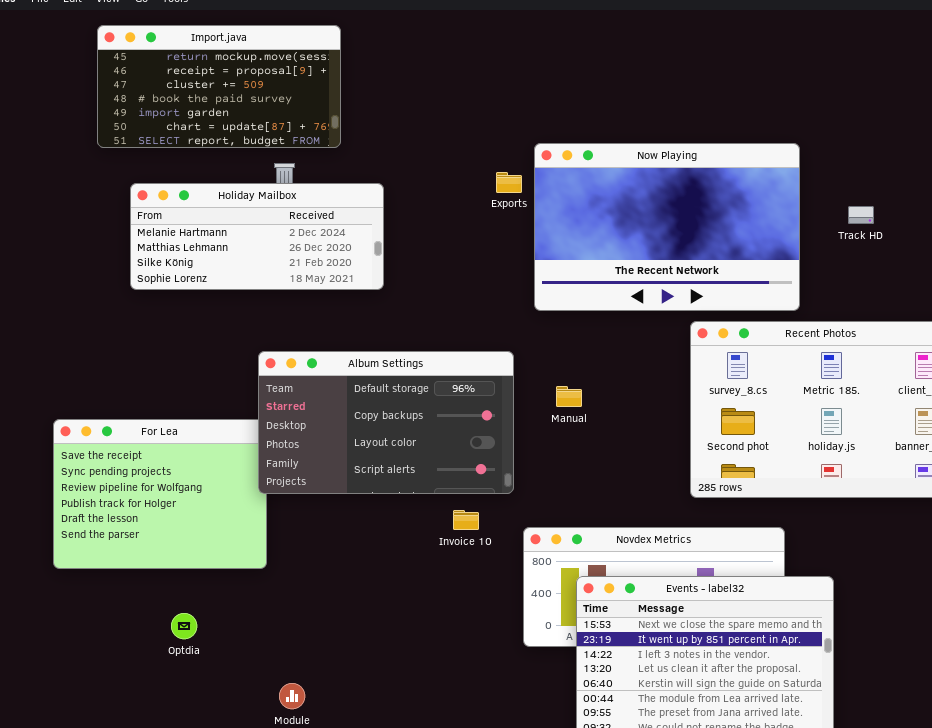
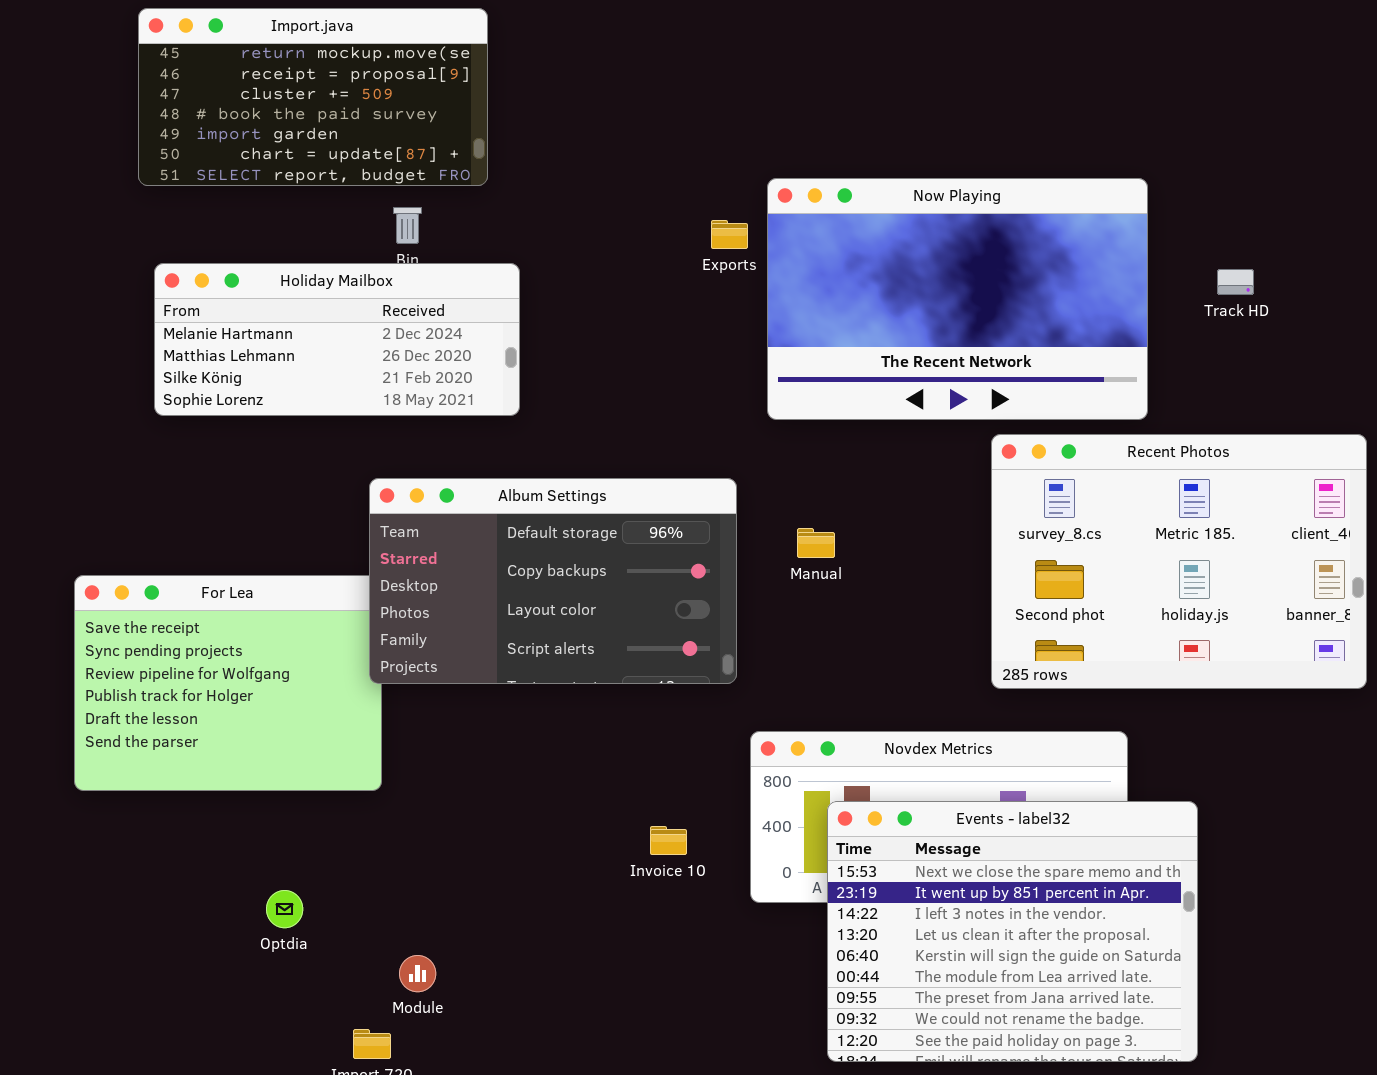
Holiday Mailbox: [130,183,384,290] -> [154,263,520,416], moved
Invoice 10: [453,510,479,530] -> [650,826,687,855], moved
Optdia: [171,613,197,639] -> [266,890,303,928], moved

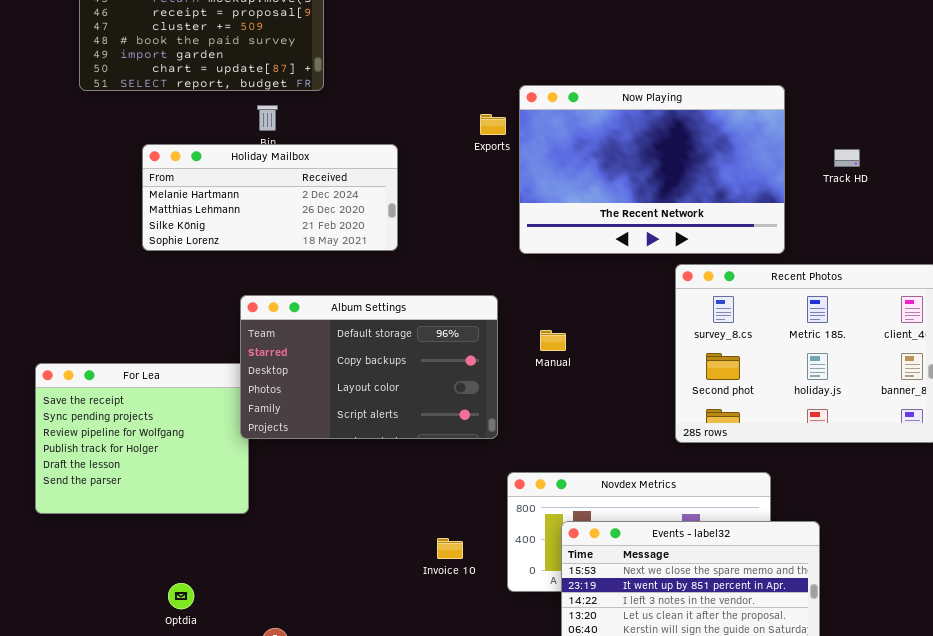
Holiday Mailbox: [154,263,520,416] -> [142,144,398,251], moved

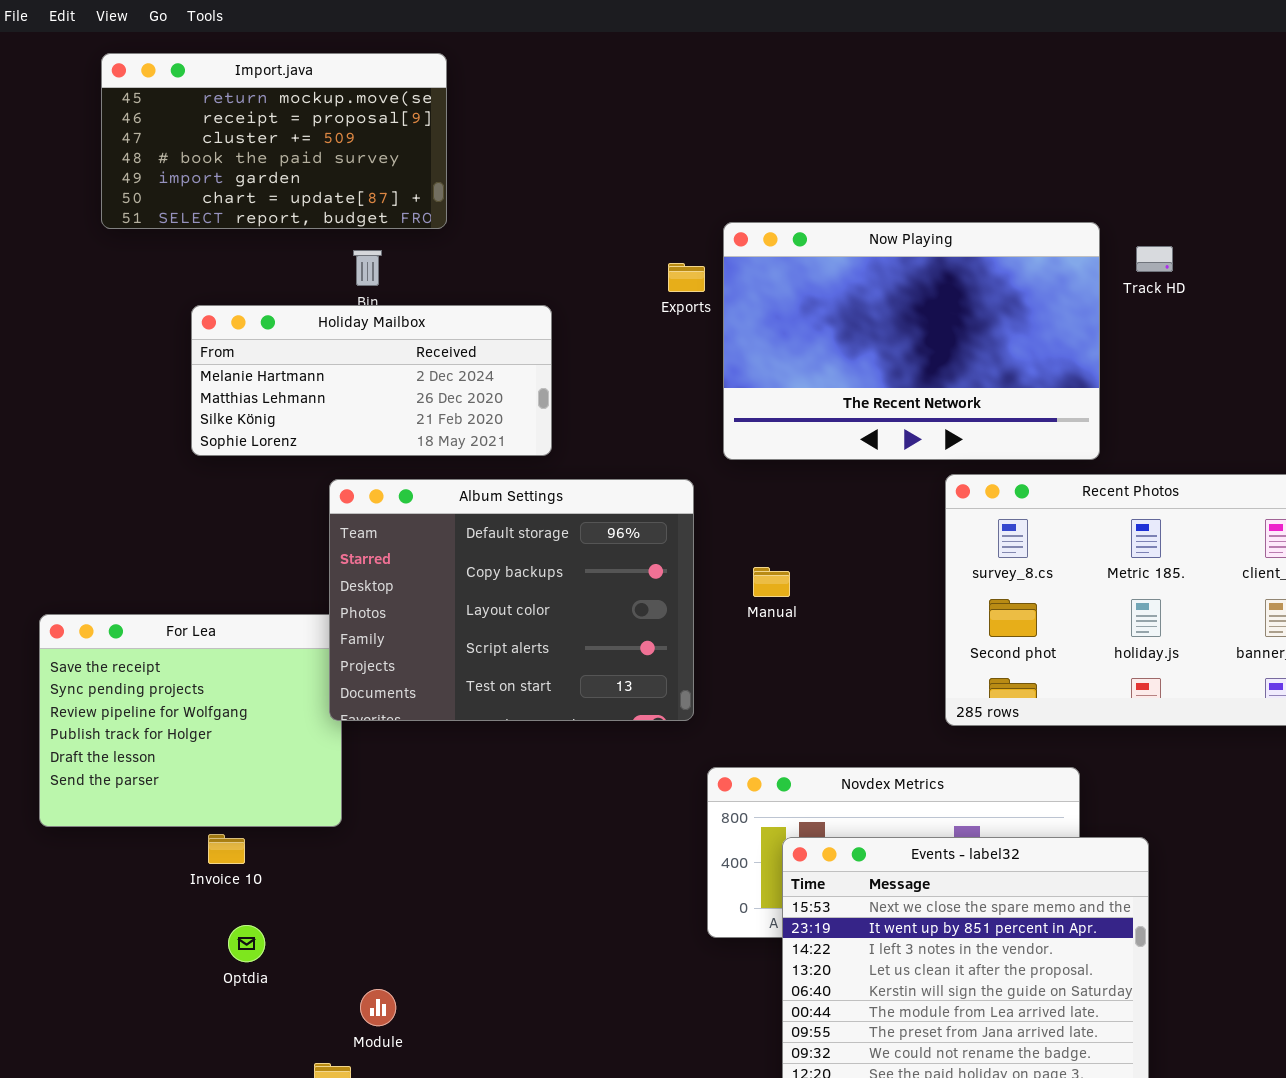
Track HD: [834,149,860,167] -> [1136,246,1173,272], moved
Album Settings: [240,295,498,439] -> [329,479,694,721], resized
Invoice 10: [437,538,463,559] -> [208,834,245,864], moved

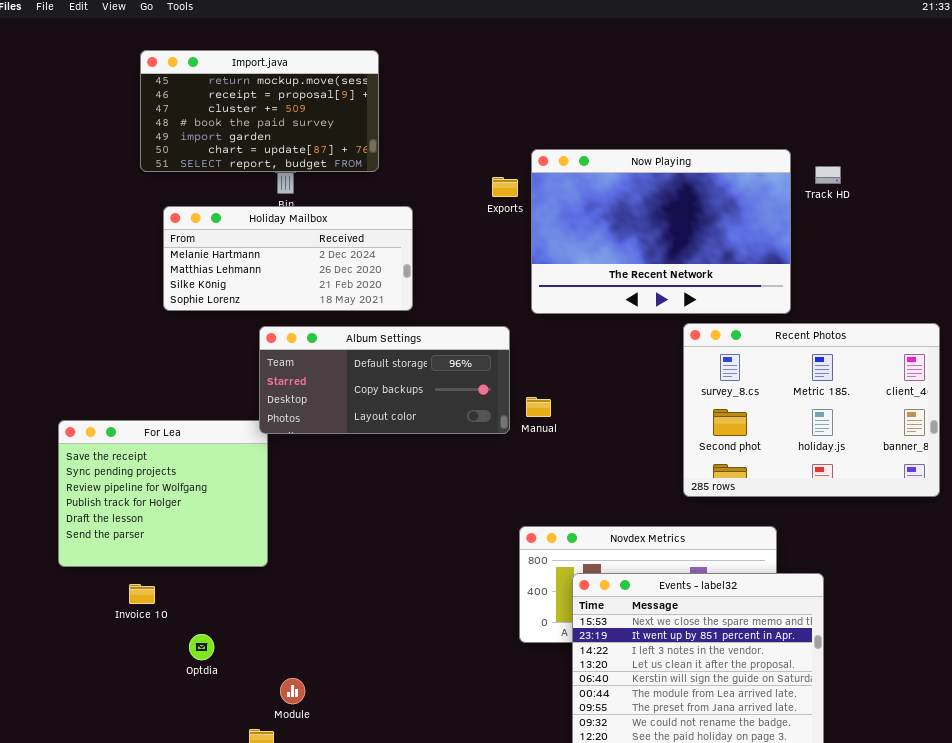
Import.java: [101,53,447,229] -> [140,50,379,172], moved
Album Settings: [329,479,694,721] -> [259,326,510,434], resized
Manual: [753,567,790,597] -> [526,397,551,417], moved
Invoice 10: [208,834,245,864] -> [129,584,155,604], moved

